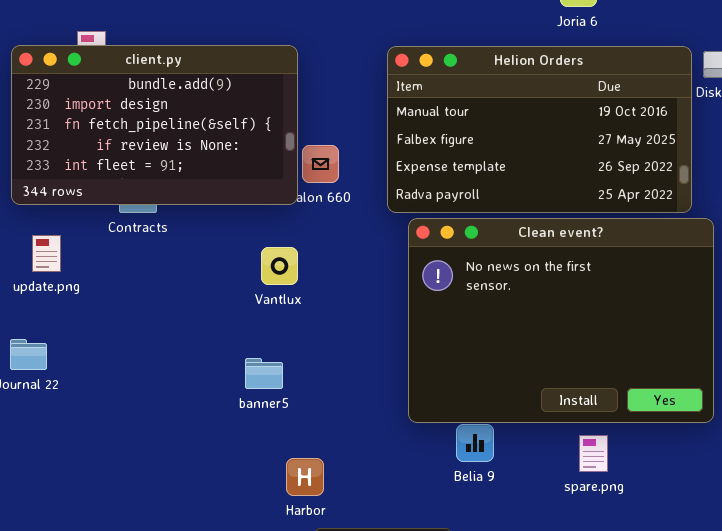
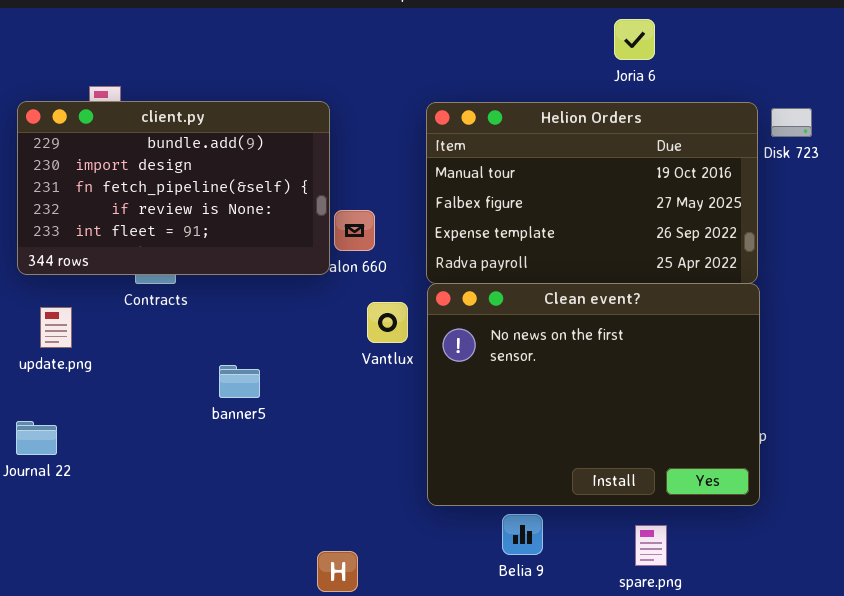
Clean event?: [408,218,714,423] -> [427,283,760,506], moved
Vantlux: [261,247,298,285] -> [367,302,408,343], moved
banner5: [245,358,283,389] -> [219,365,260,398], moved

